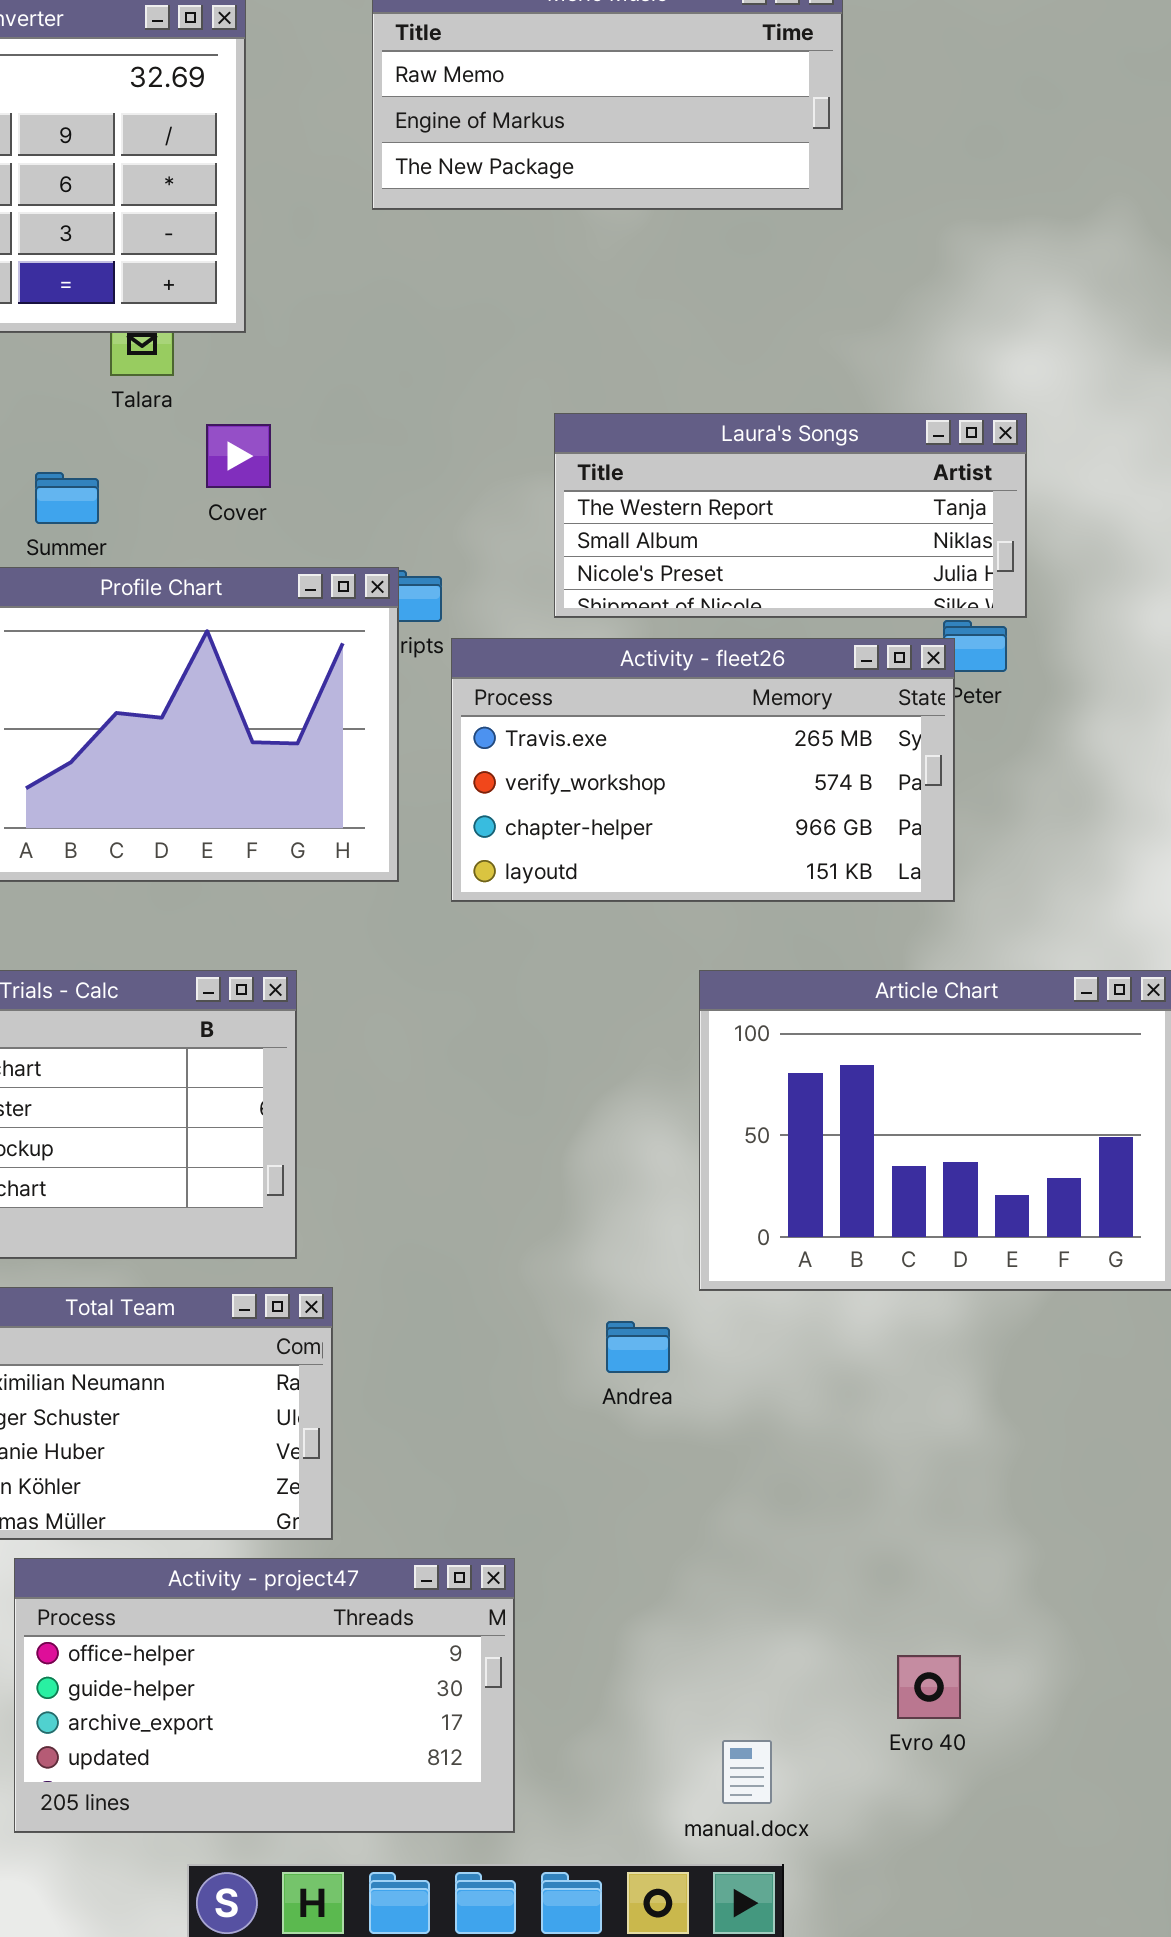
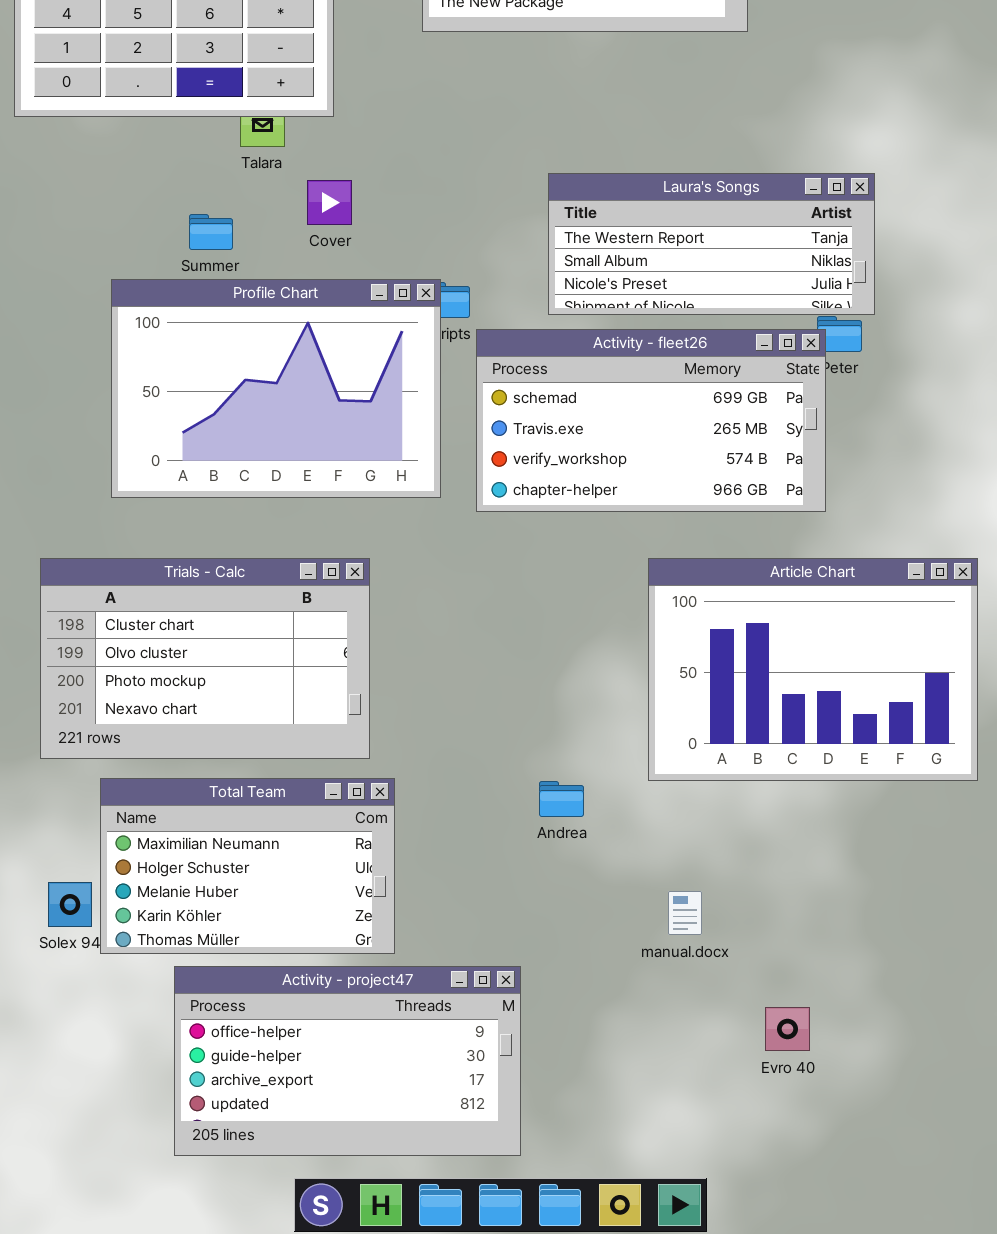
Activity - fleet26: [451,638,955,902] -> [476,329,826,512], scrolled up 1 row
Andrea: [606,1321,670,1373] -> [539,781,584,817], moved
Evro 40: [897,1655,961,1719] -> [765,1007,810,1051], moved
manual.docx: [722,1740,772,1804] -> [668,891,702,935], moved

